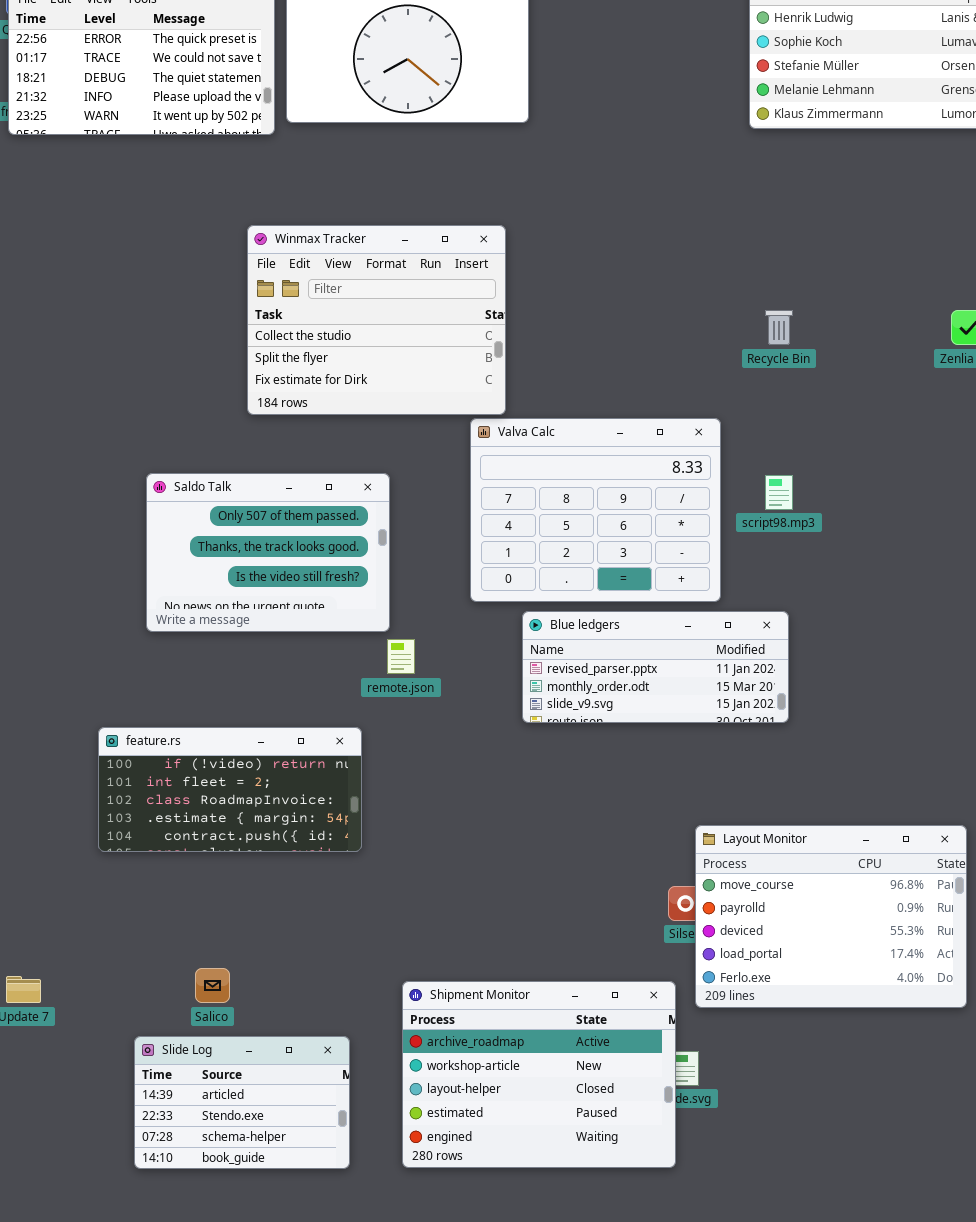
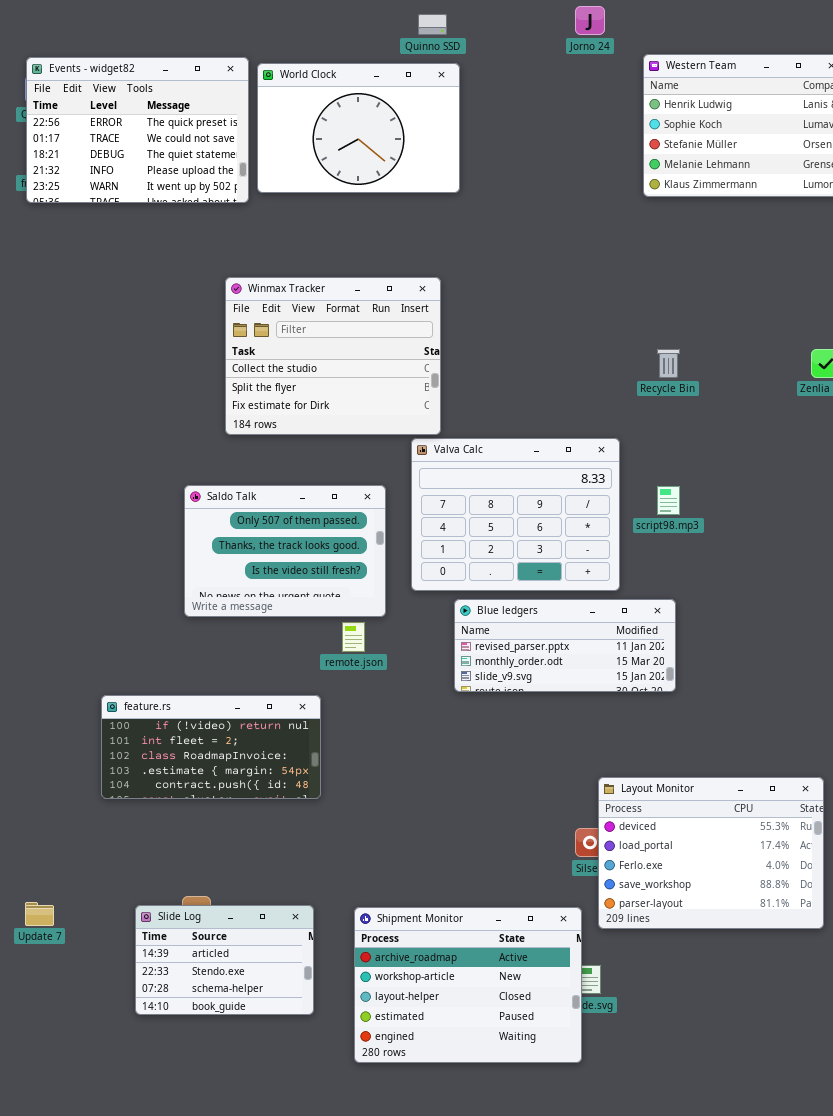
Saldo Talk: [146,473,390,632] -> [184,485,386,617], moved
Layout Monitor: [695,825,967,1008] -> [598,777,824,929], scrolled down 2 rows
Slide Log: [134,1036,350,1169] -> [135,905,314,1015], moved

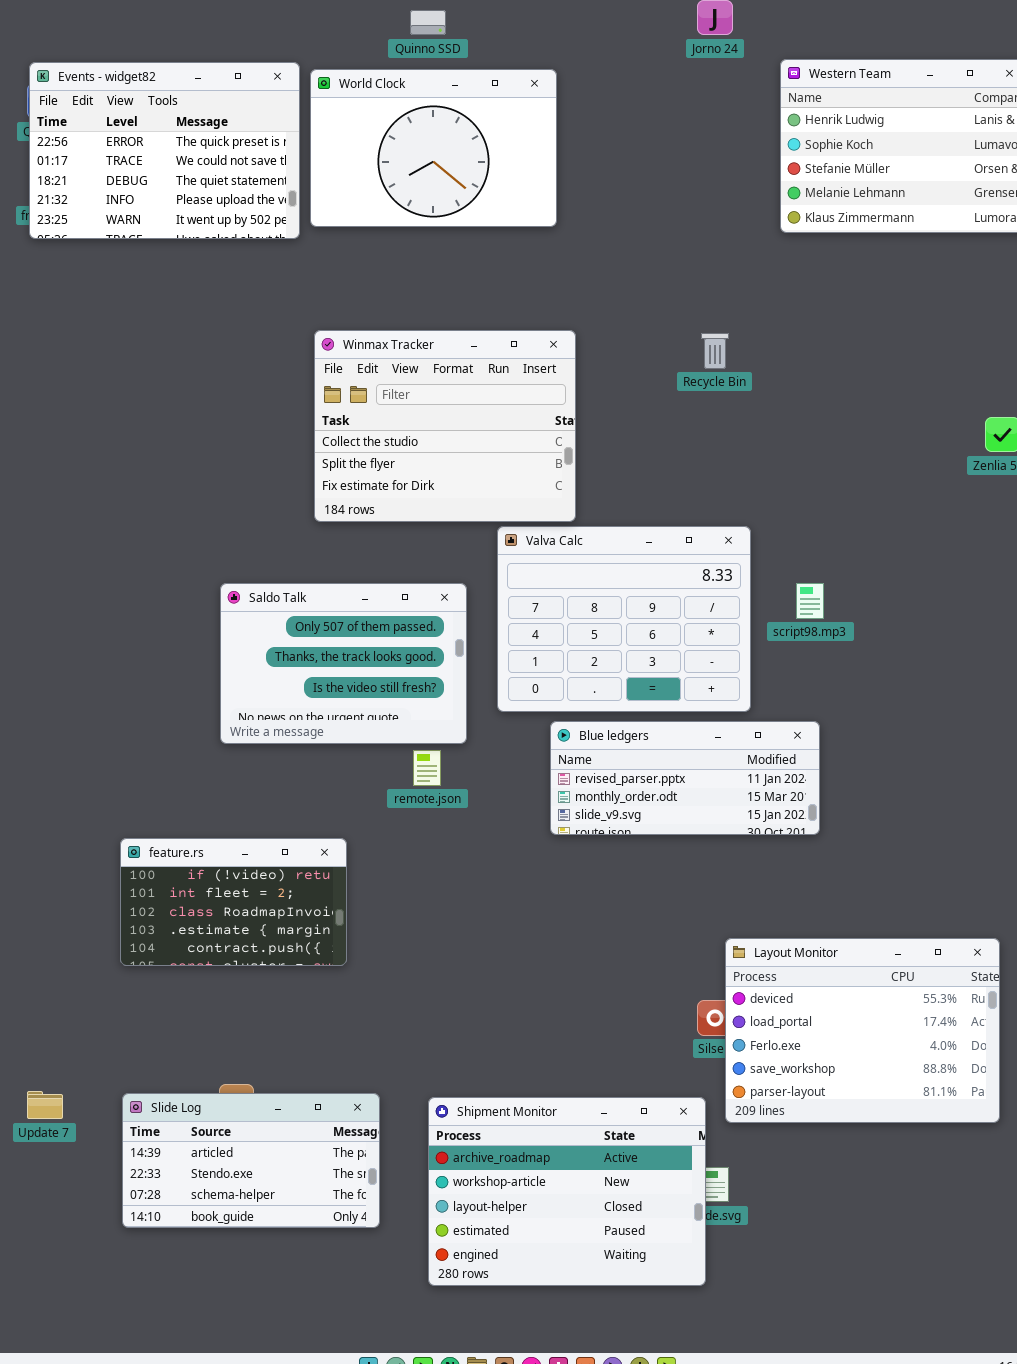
Quinno SSD: [418,14,447,35] -> [410,10,446,35], moved
Winmax Tracker: [225,277,441,435] -> [314,330,576,522], moved
Recycle Bin: [657,349,680,378] -> [701,333,729,369], moved
feature.rs: [101,695,321,799] -> [120,838,347,966], resized
Slide Log: [135,905,314,1015] -> [122,1093,380,1228], resized

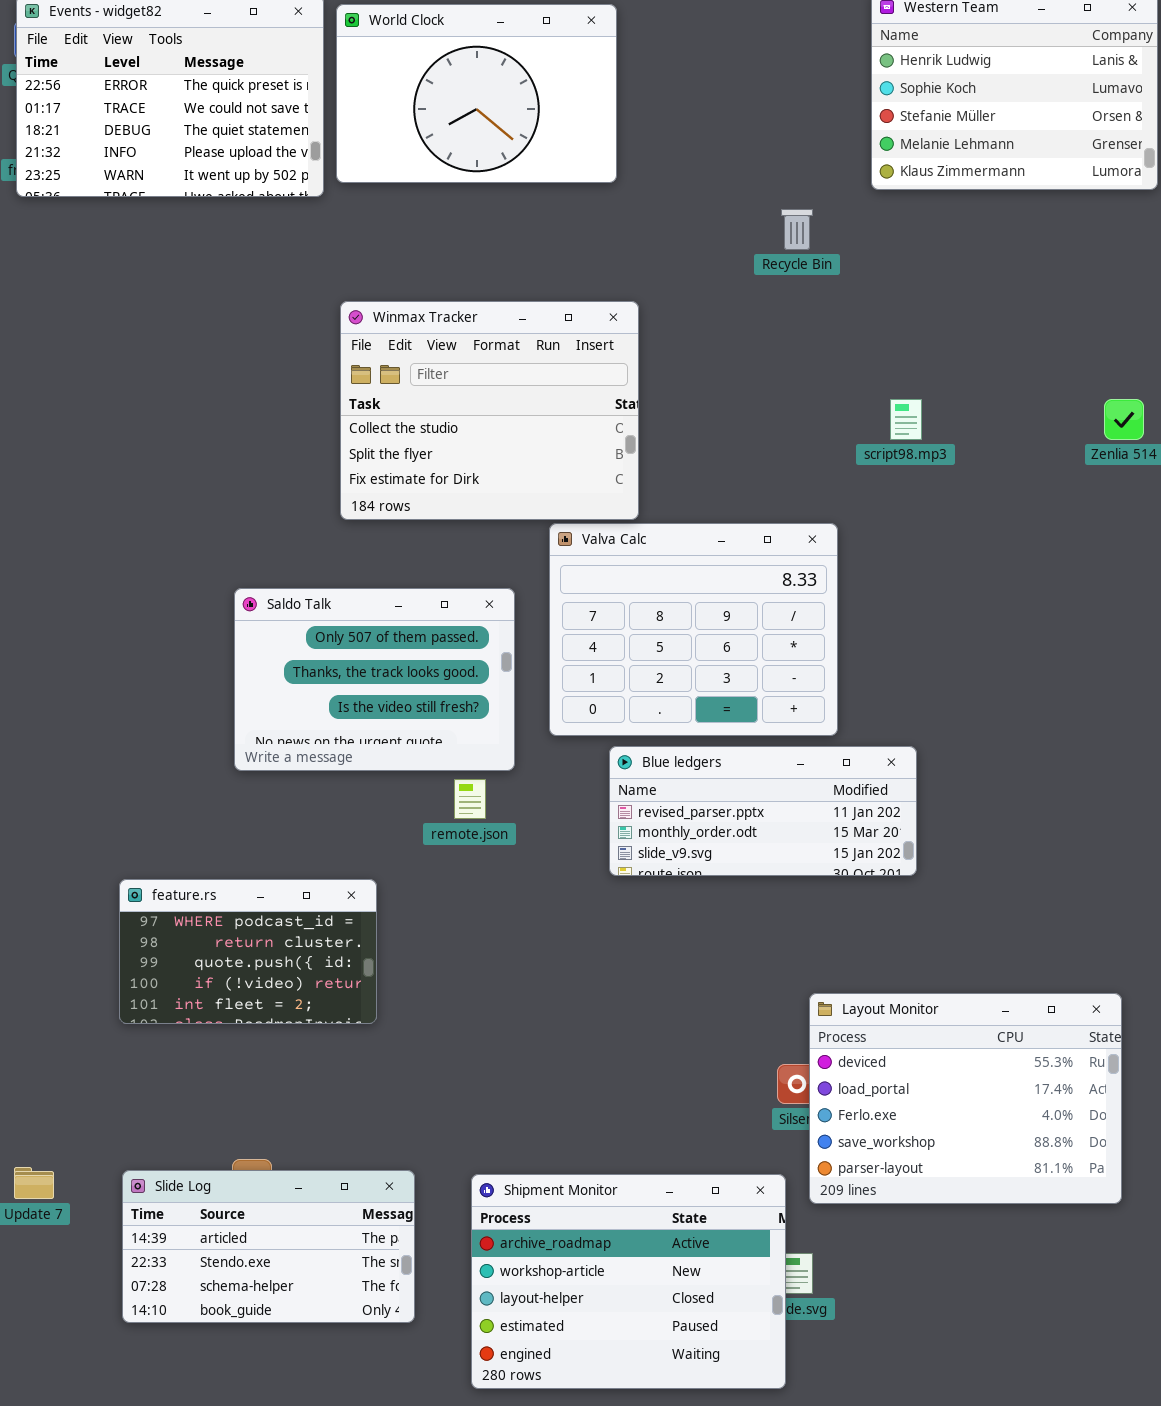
Recycle Bin: [701,333,729,369] -> [781,209,813,250], moved
script98.mp3: [796,583,824,619] -> [890,399,922,440], moved
feature.rs: [120,838,347,966] -> [119,879,377,1024], scrolled up 3 rows

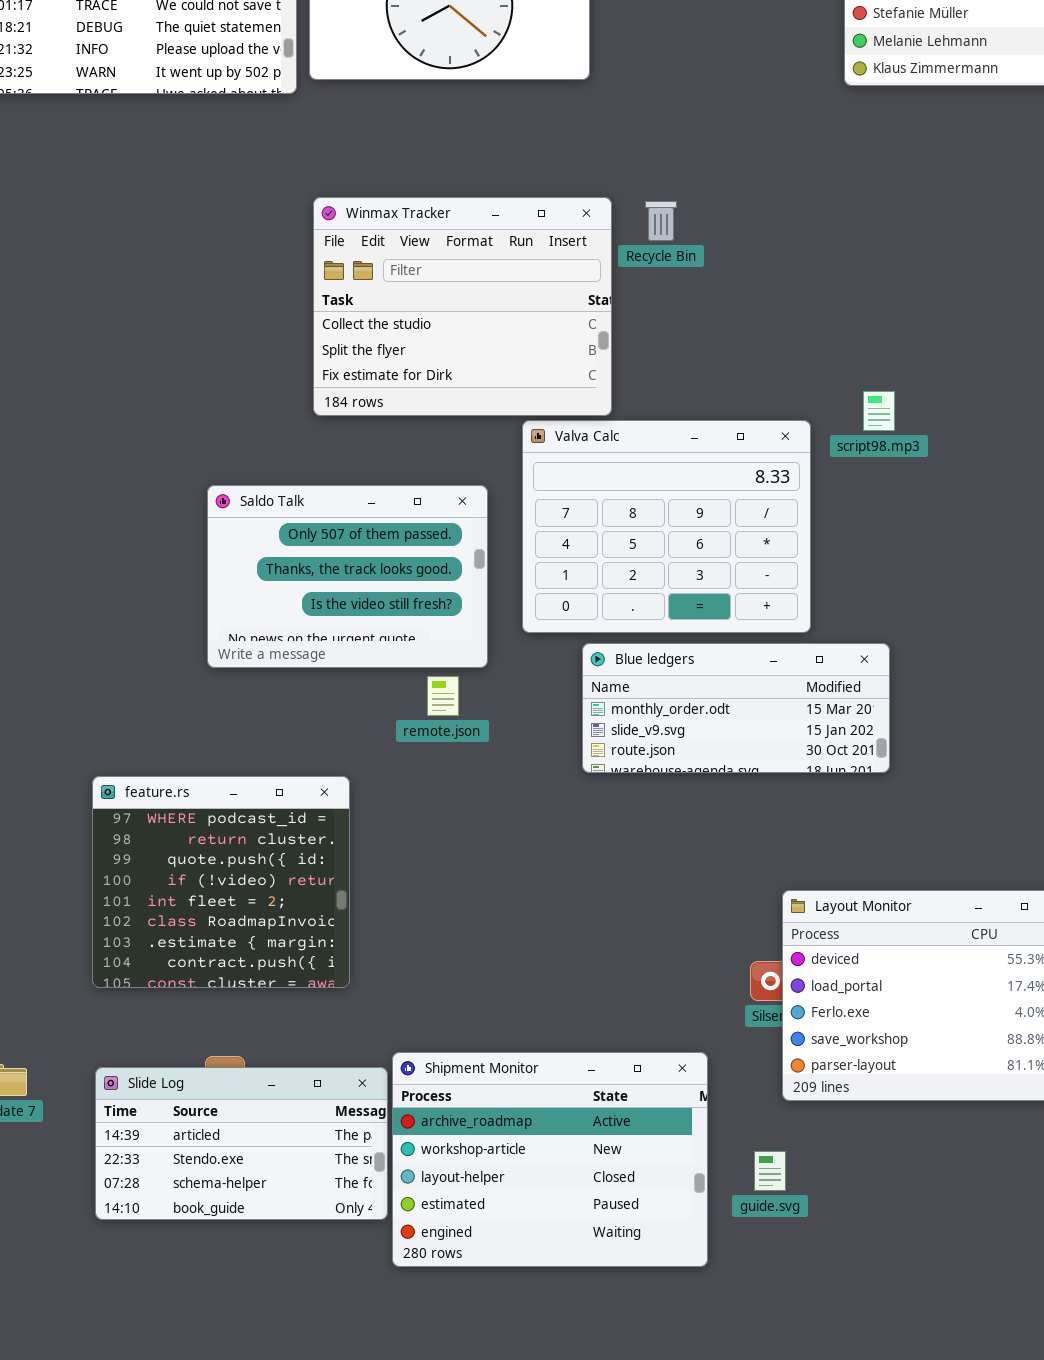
Recycle Bin: [781,209,813,250] -> [645,201,677,241], moved
script98.mp3: [890,399,922,440] -> [863,391,895,431], moved
Blue ledgers: [609,746,917,876] -> [582,643,890,773], scrolled down 1 row
feature.rs: [119,879,377,1024] -> [92,776,350,988], resized
Shipment Monitor: [471,1174,786,1389] -> [392,1052,708,1267], moved

